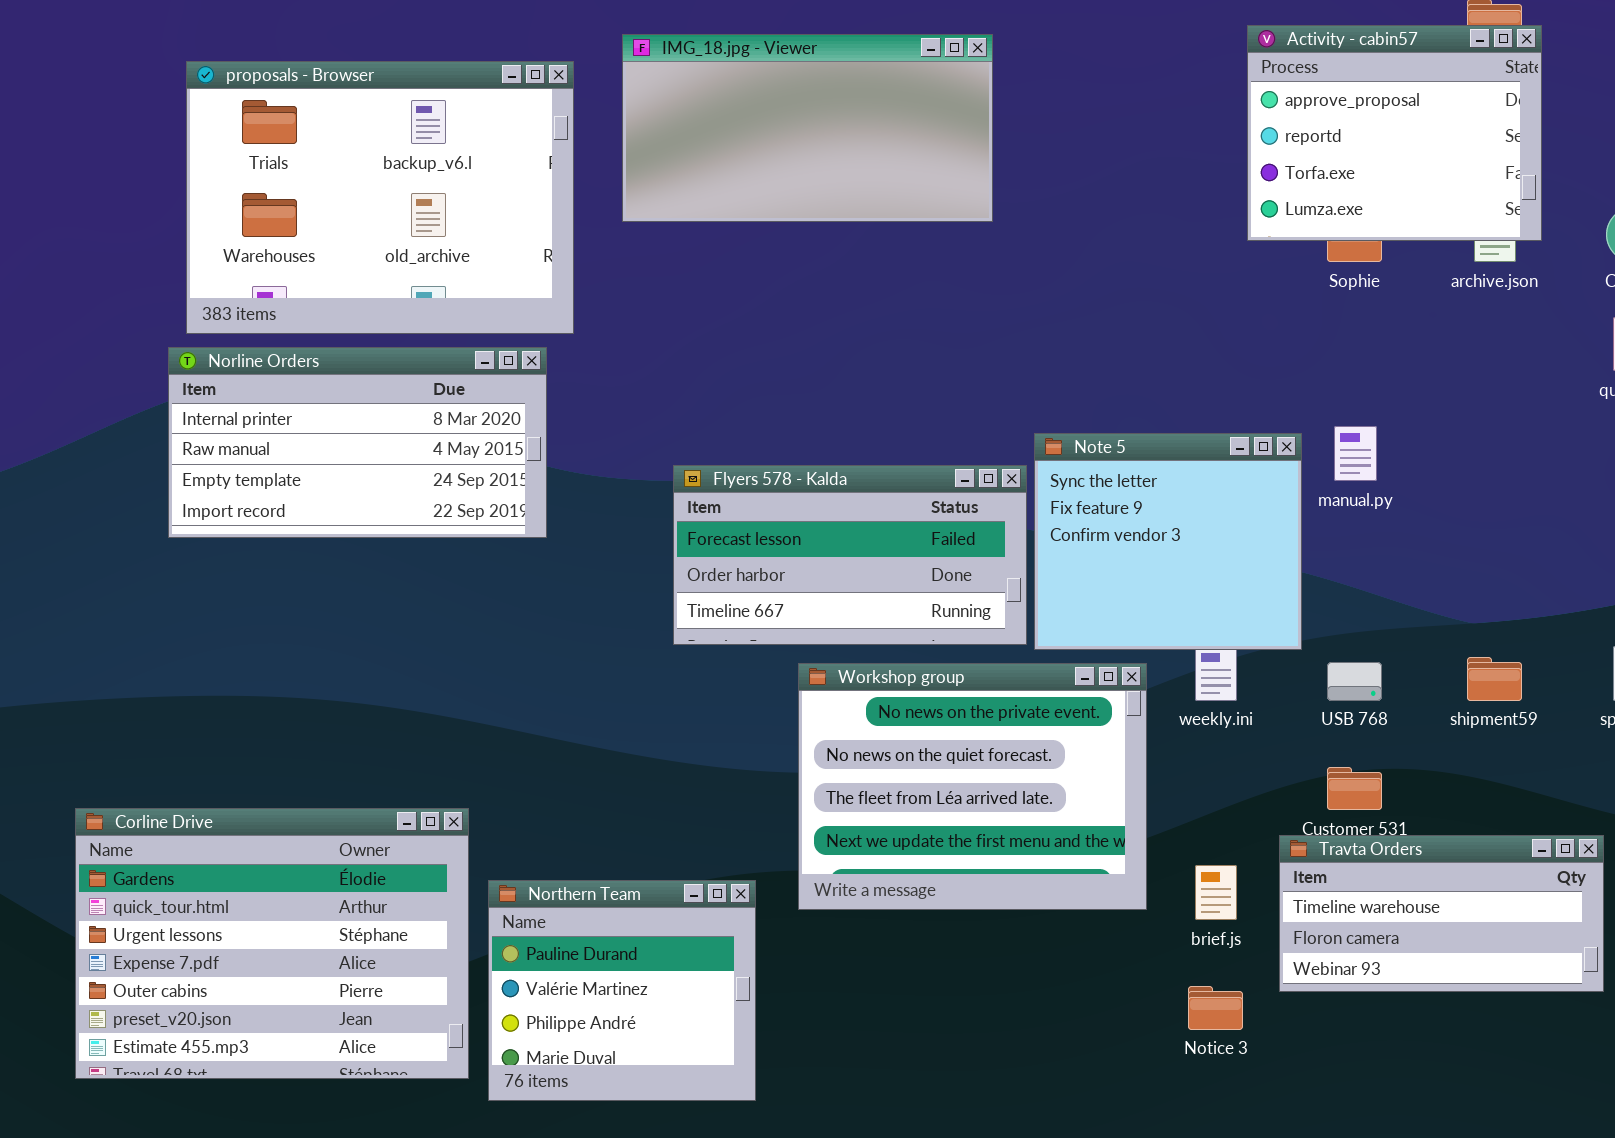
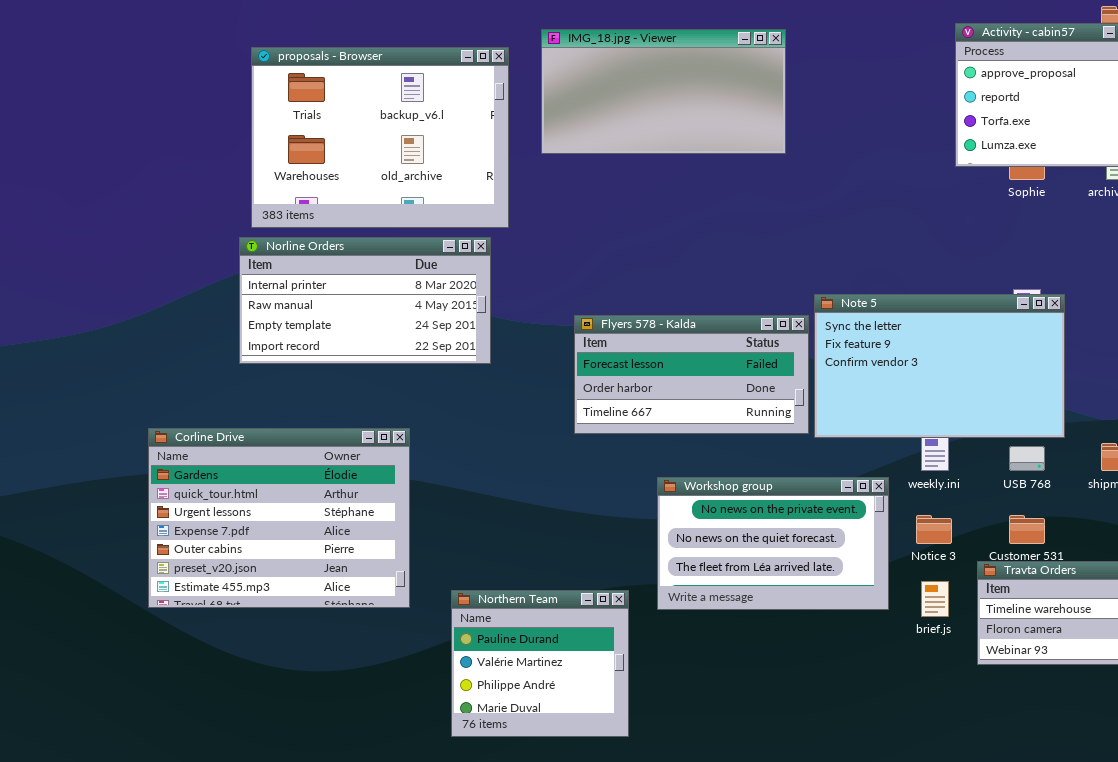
Note 5: [1034,433,1302,650] -> [814,294,1065,438], resized
Workshop group: [798,663,1147,910] -> [657,477,889,610], resized
Corline Drive: [75,808,469,1079] -> [148,428,410,608], moved
Notice 3: [1188,986,1243,1030] -> [916,515,952,544], moved

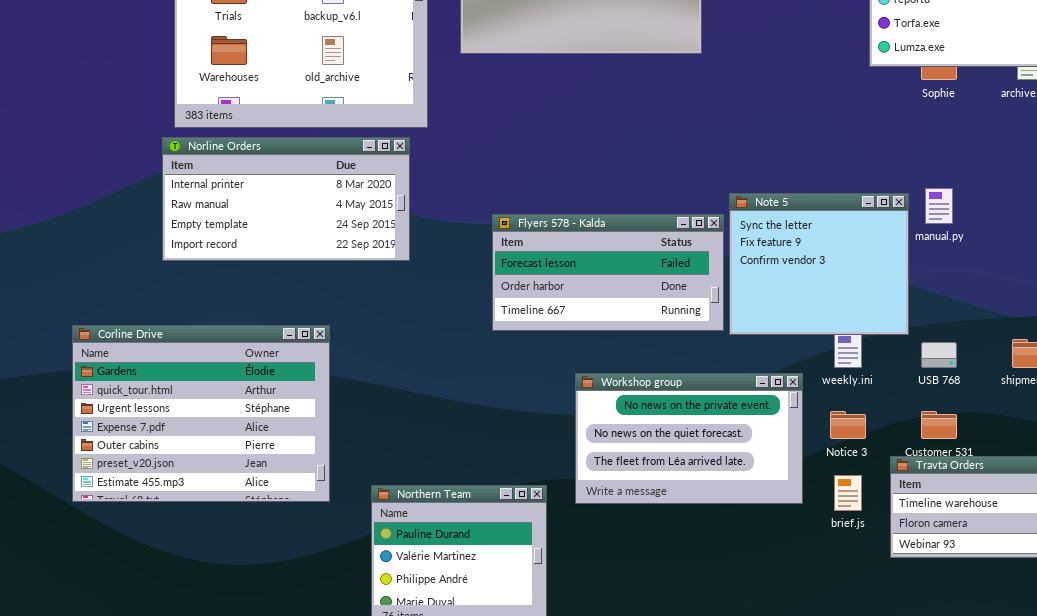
Note 5: [814,294,1065,438] -> [729,193,909,335], resized

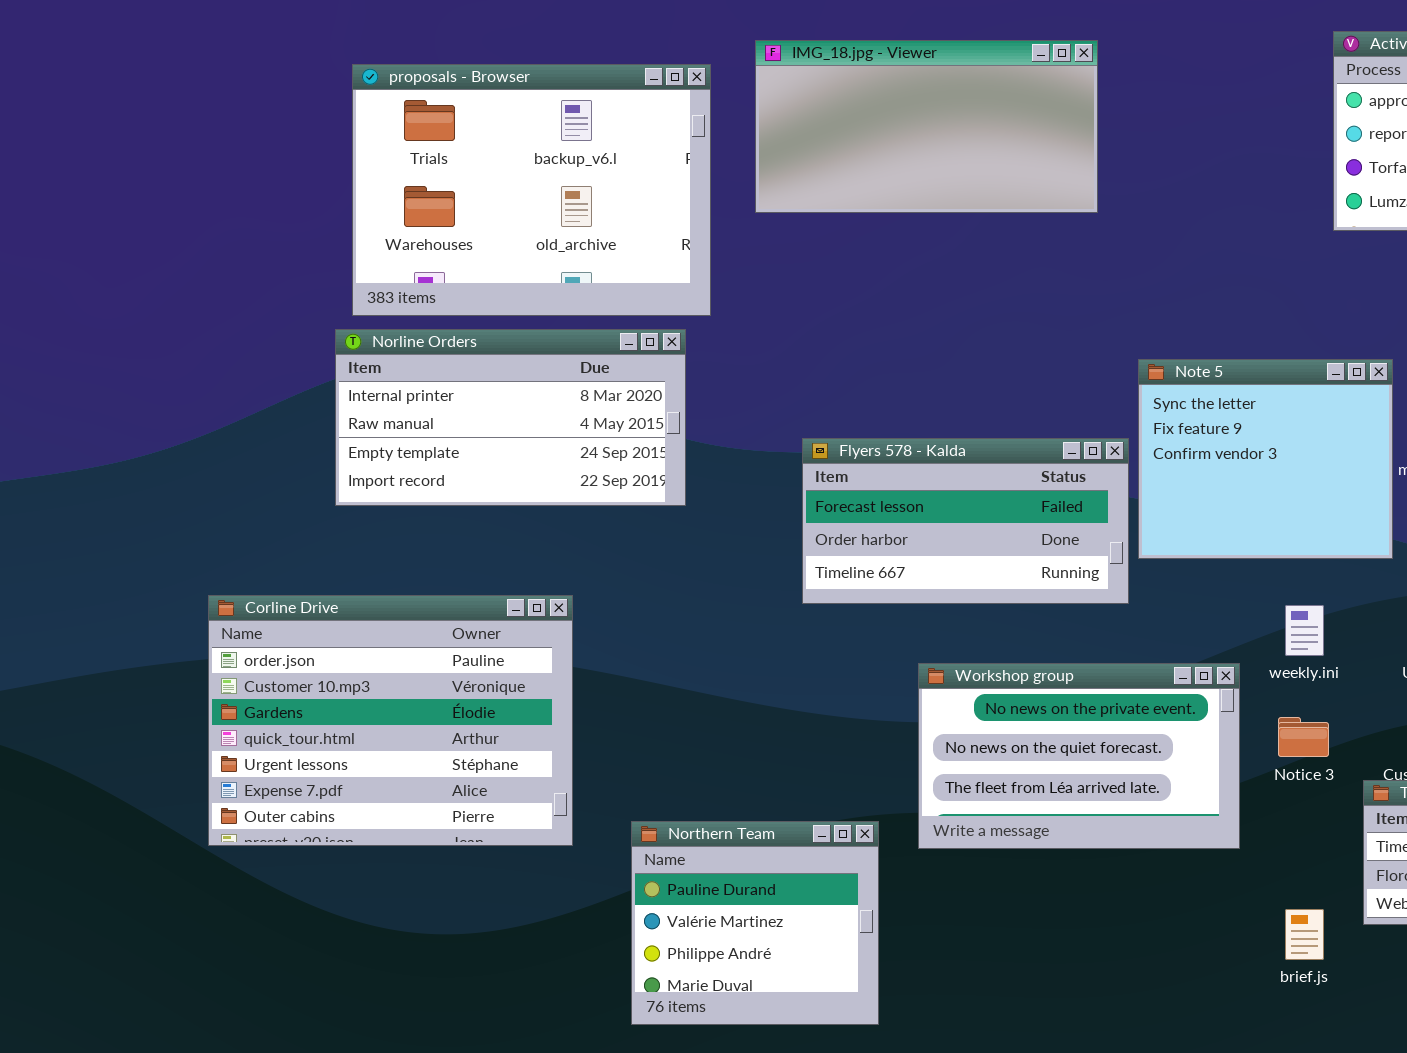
Note 5: [729,193,909,335] -> [1138,359,1393,559], moved
Corline Drive: [72,325,330,502] -> [208,595,573,846], scrolled up 2 rows
brief.js: [834,475,862,511] -> [1285,909,1324,960], moved

